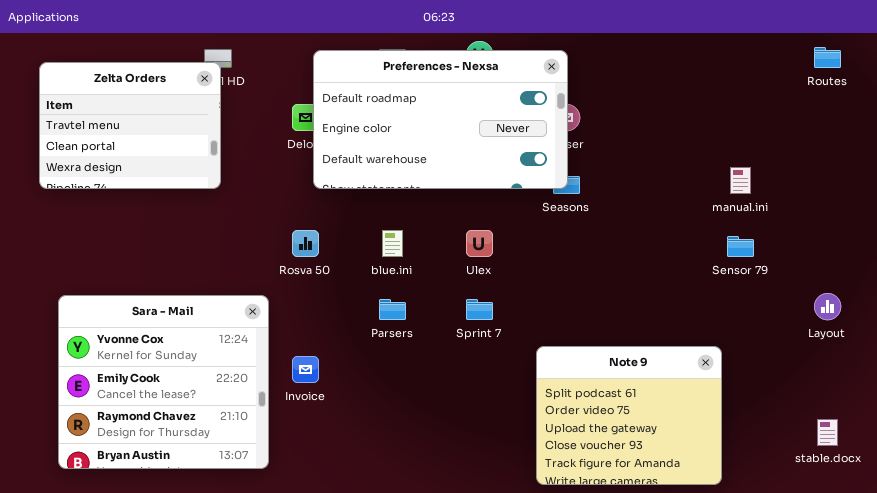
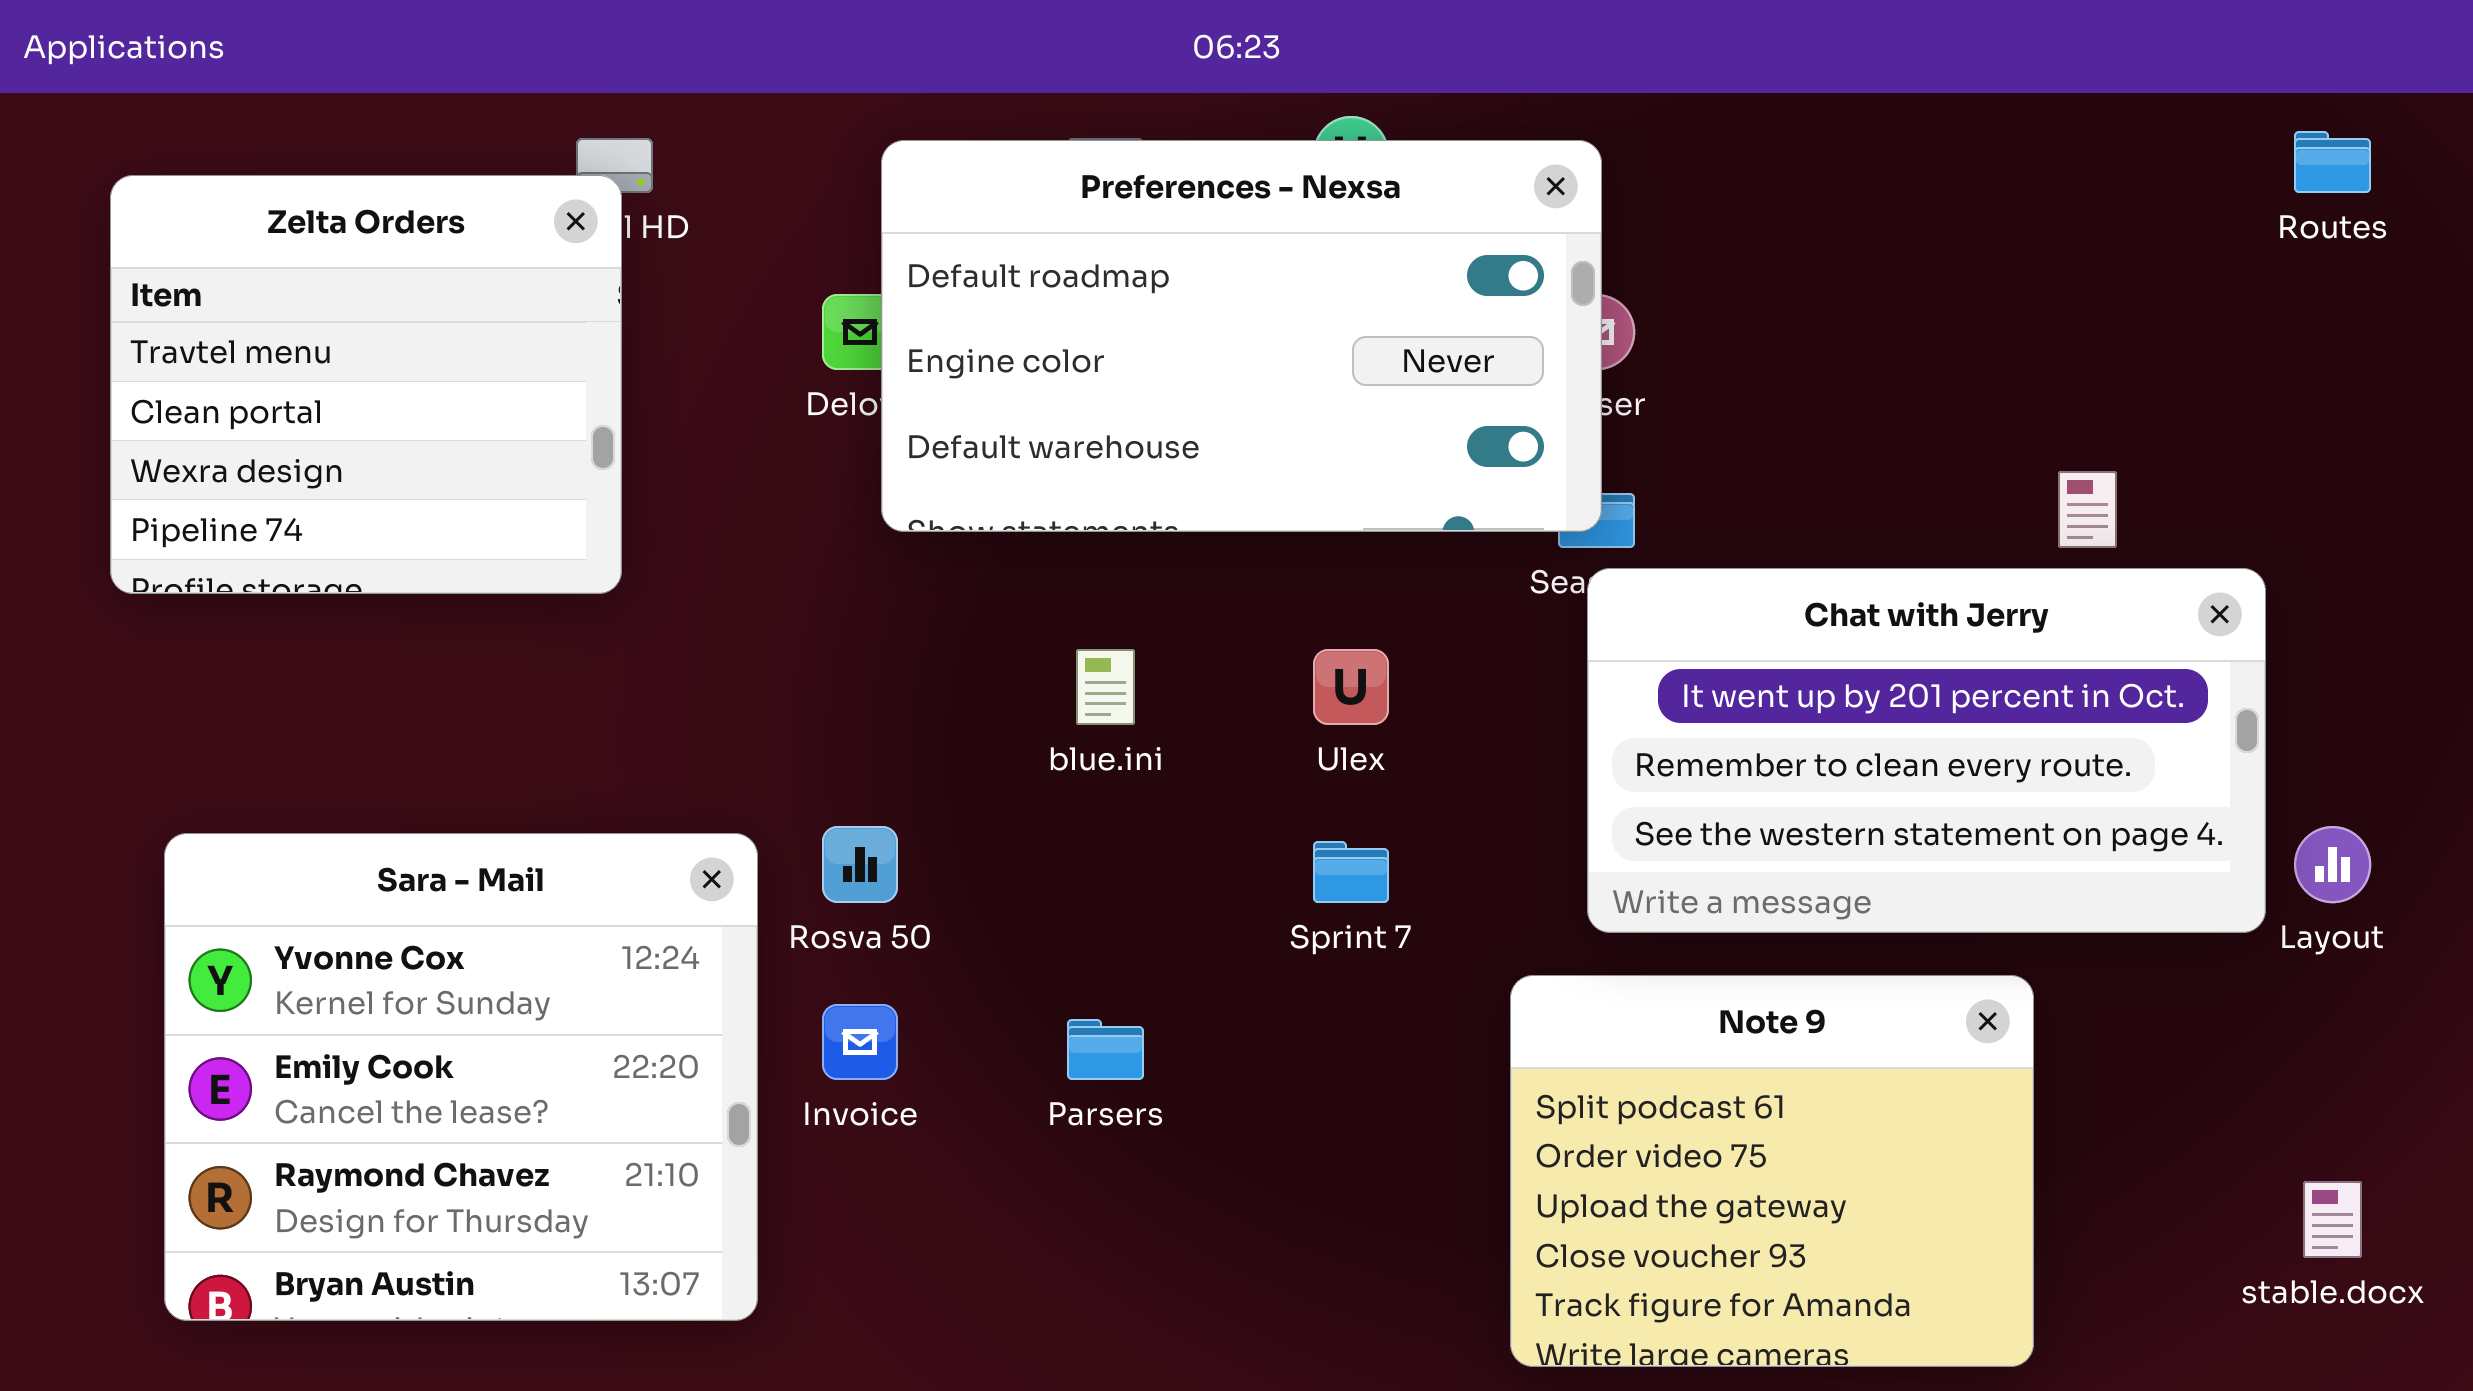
Zelta Orders: [39,62,221,189] -> [110,175,622,594], resized
Chat with Jerry: none -> [1587,568,2266,933], opened
Rosva 50: [292,230,319,257] -> [822,826,898,903], moved
Parsers: [379,299,406,320] -> [1067,1019,1144,1080], moved

